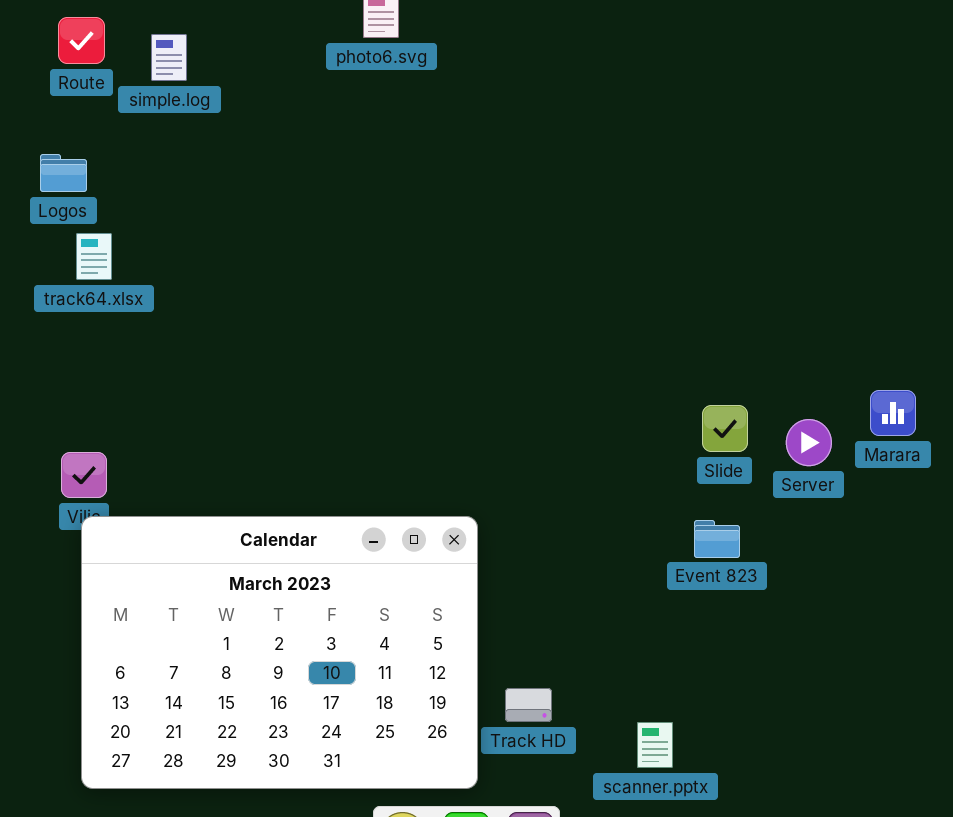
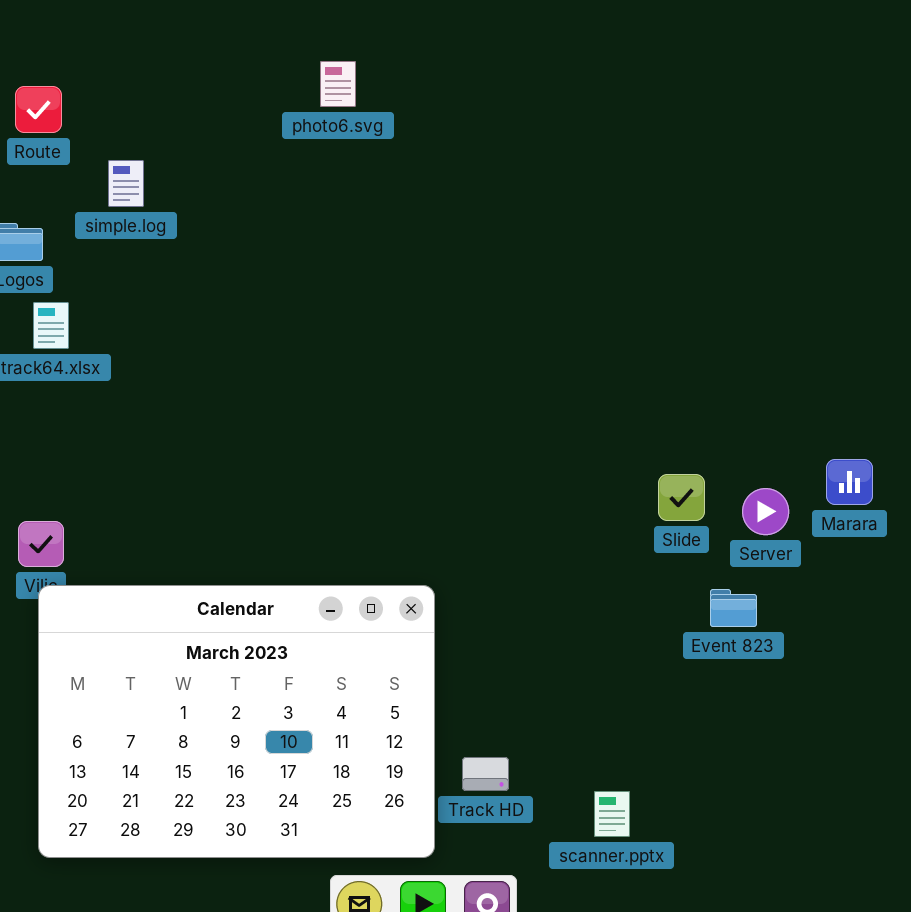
simple.log: [151,34,187,81] -> [108,160,144,207], moved
Event 823: [694,520,740,558] -> [710,589,757,627], moved

